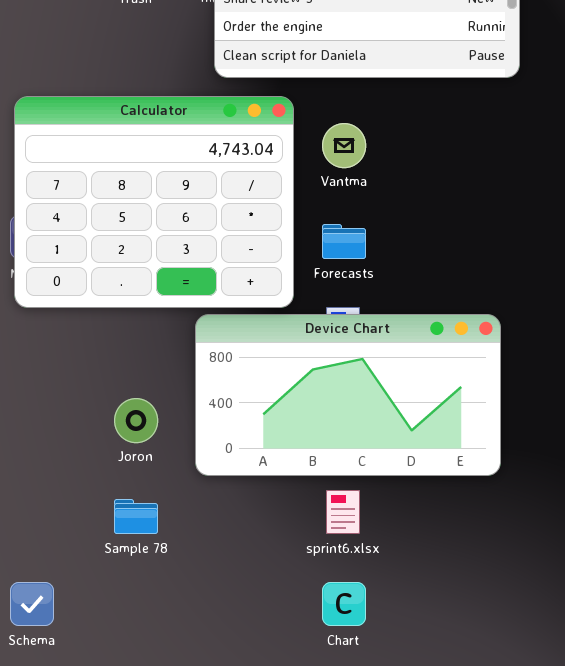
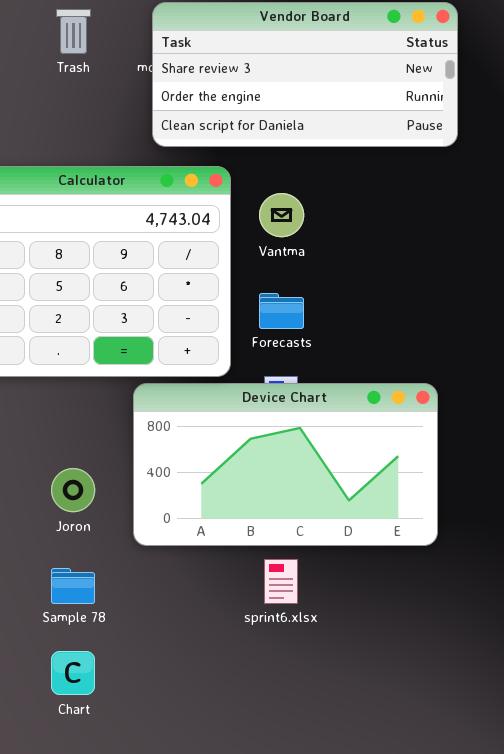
Chart: [322,582,366,626] -> [51,651,95,695], moved

